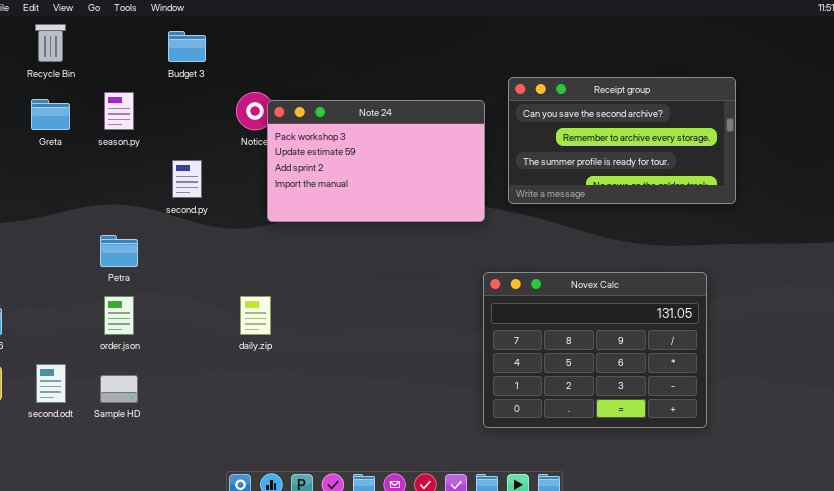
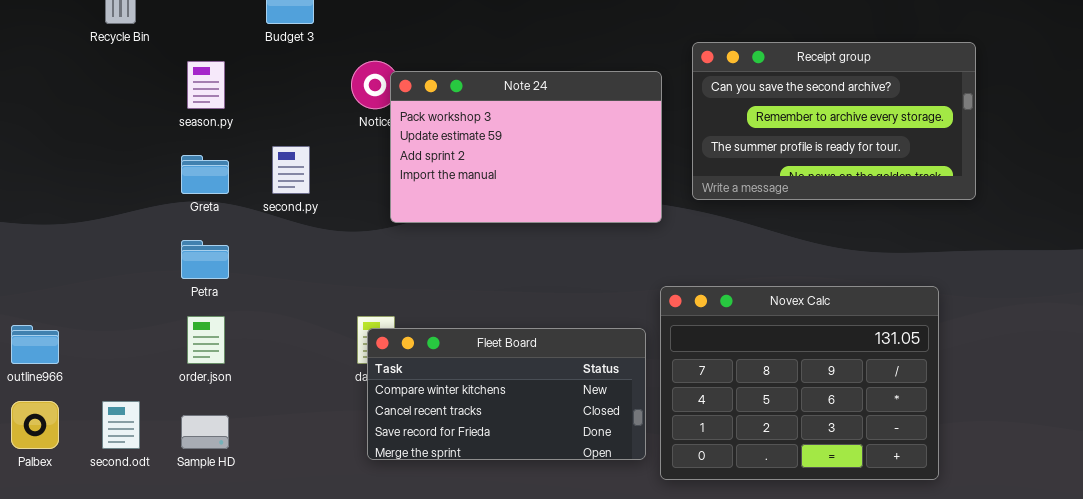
Greta: [31,99,70,130] -> [181,155,229,194], moved
Fleet Board: none -> [367,328,646,460], opened

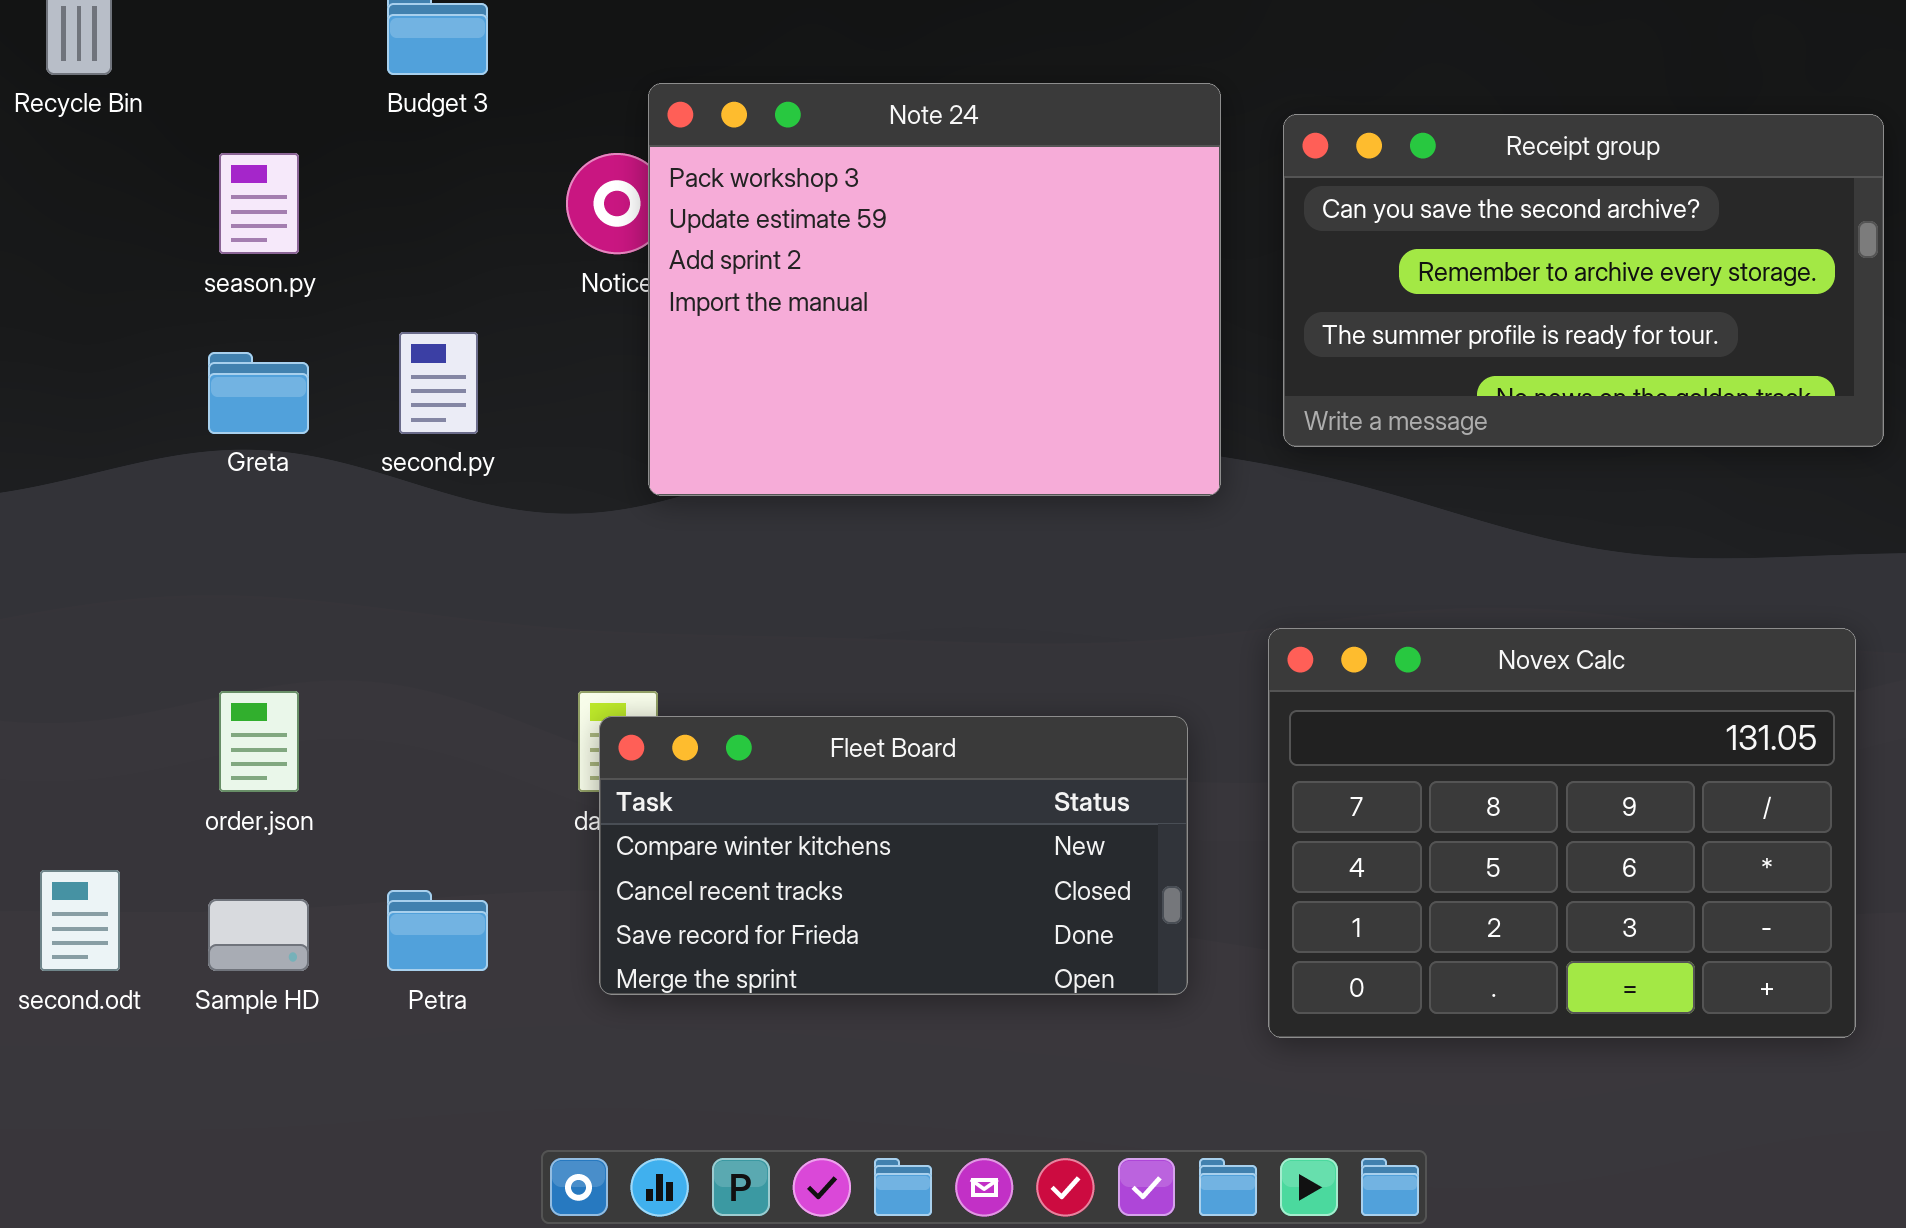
Note 24: [390,71,662,223] -> [648,83,1221,496], resized
Petra: [181,240,229,279] -> [387,890,488,971], moved
Novex Calc: [660,286,939,480] -> [1268,628,1856,1038], moved

